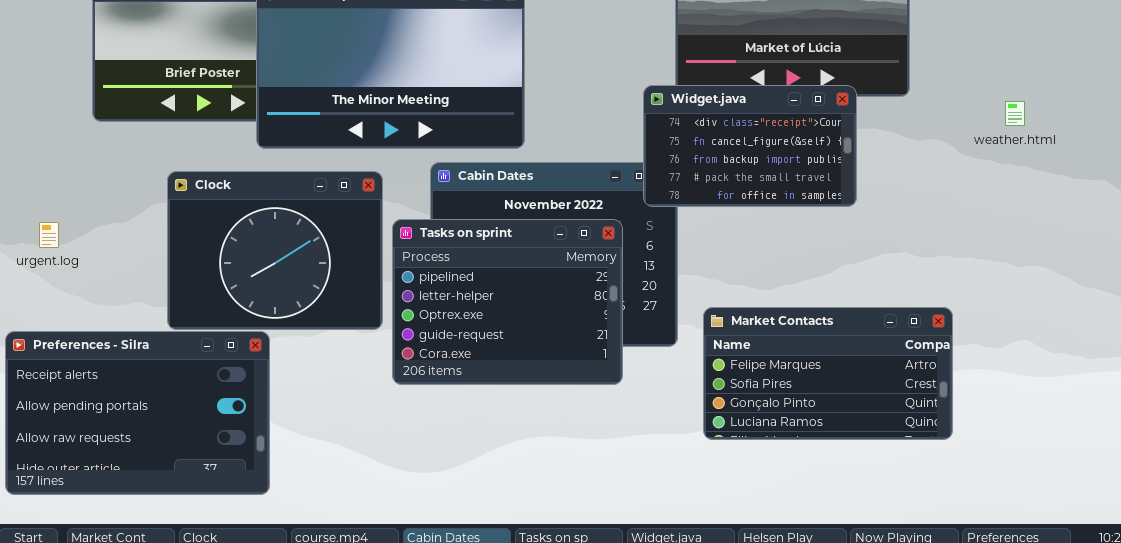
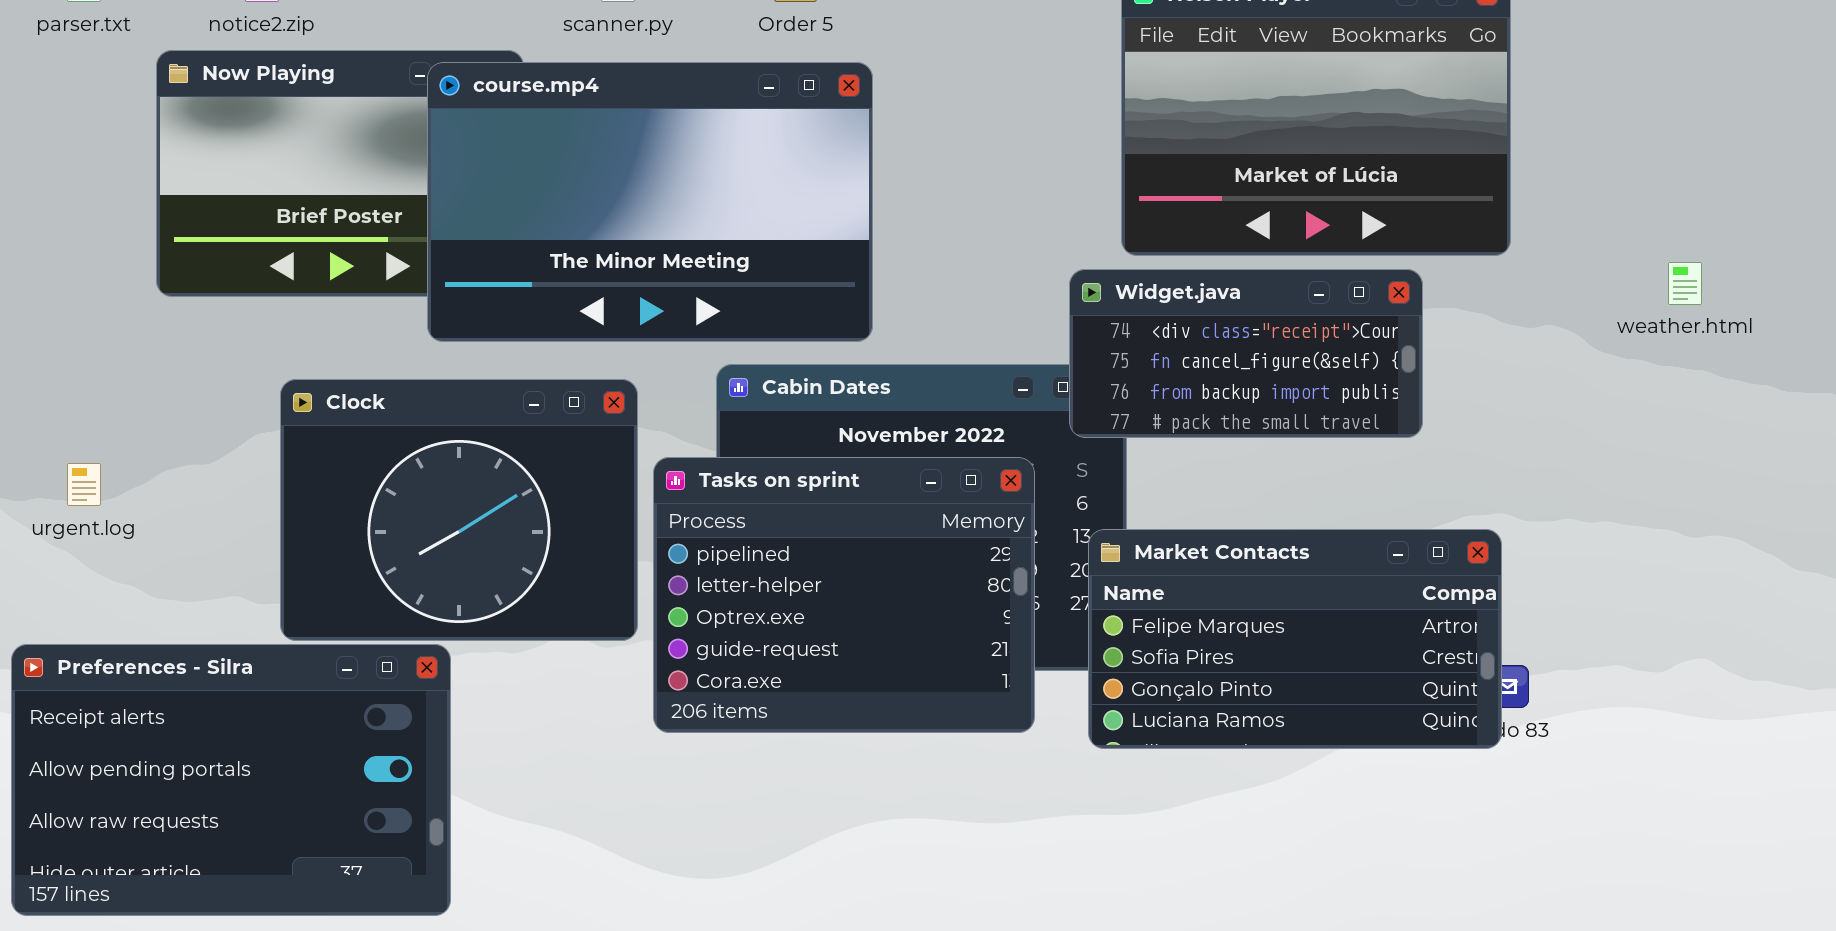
Widget.java: [643,85,857,207] -> [1069,269,1423,438], resized
Market Contacts: [703,307,953,440] -> [1088,529,1502,749], moved

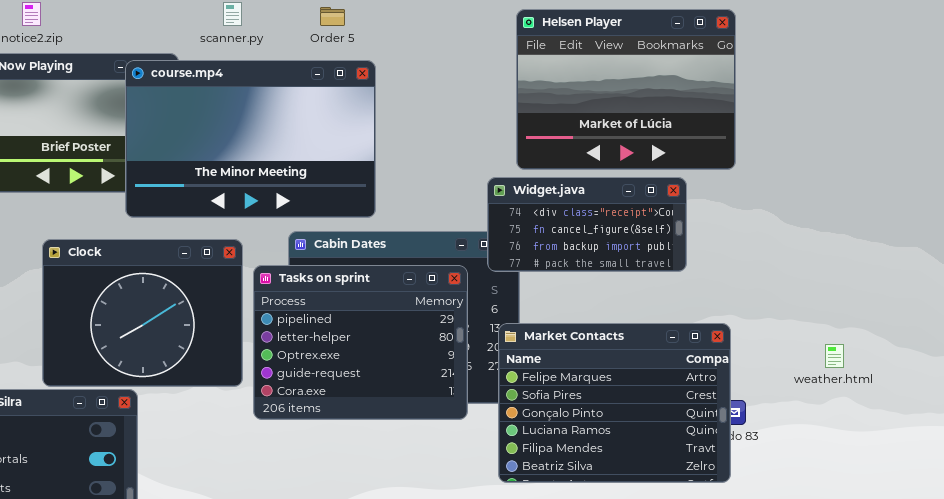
weather.html: [1668,262,1702,305] -> [825,344,844,368], moved
Tasks on sprint: [653,457,1035,733] -> [253,265,468,420], moved
Market Contacts: [1088,529,1502,749] -> [498,323,731,483], resized

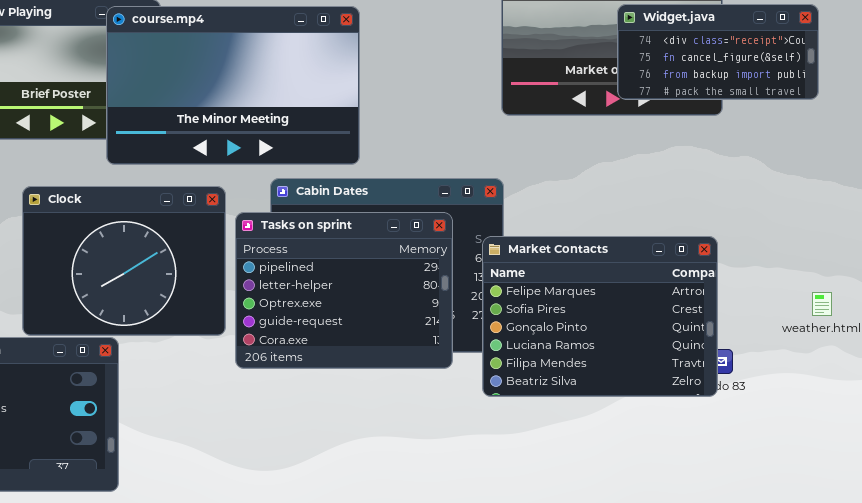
Widget.java: [487,177,687,272] -> [617,4,819,100], moved
Market Contacts: [498,323,731,483] -> [482,236,718,397], moved

